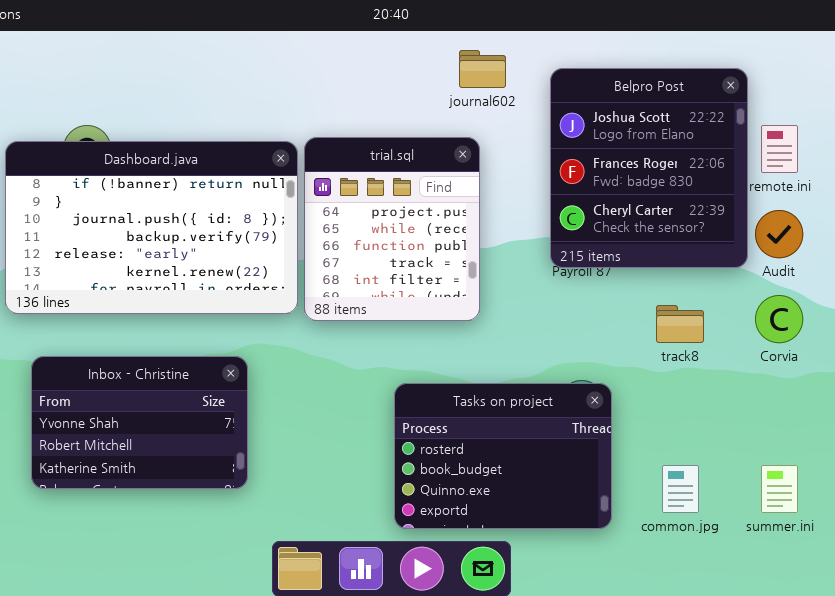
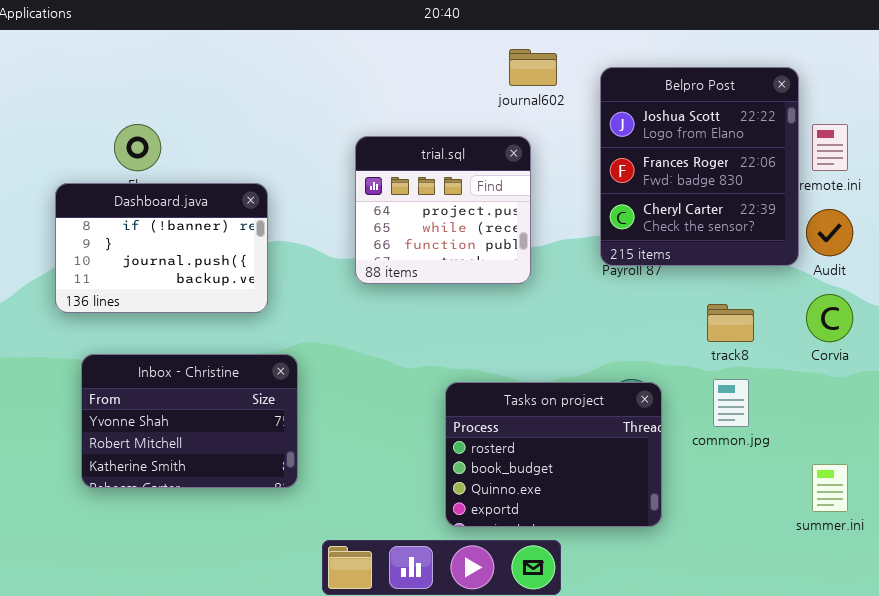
trial.sql: [304,137,480,321] -> [355,136,531,284], resized
Dashboard.java: [5,141,298,314] -> [55,183,268,313], resized
common.jpg: [662,465,699,513] -> [713,379,749,427], moved

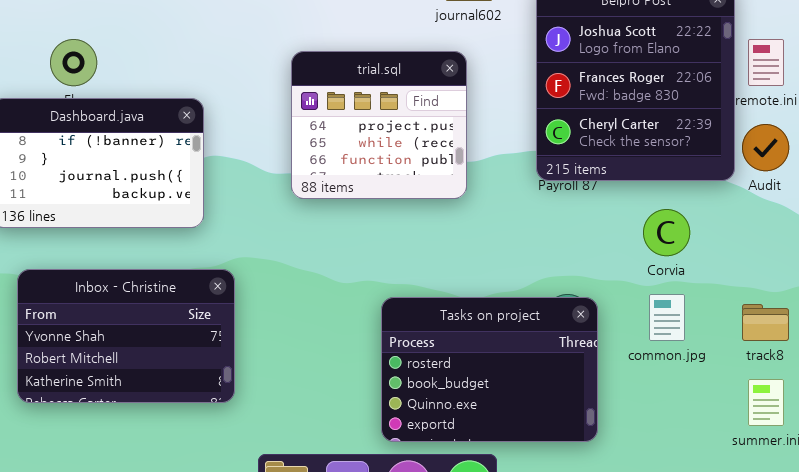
Corvia: [806,294,853,342] -> [643,209,690,256], moved
track8: [707,304,754,342] -> [742,304,789,341], moved

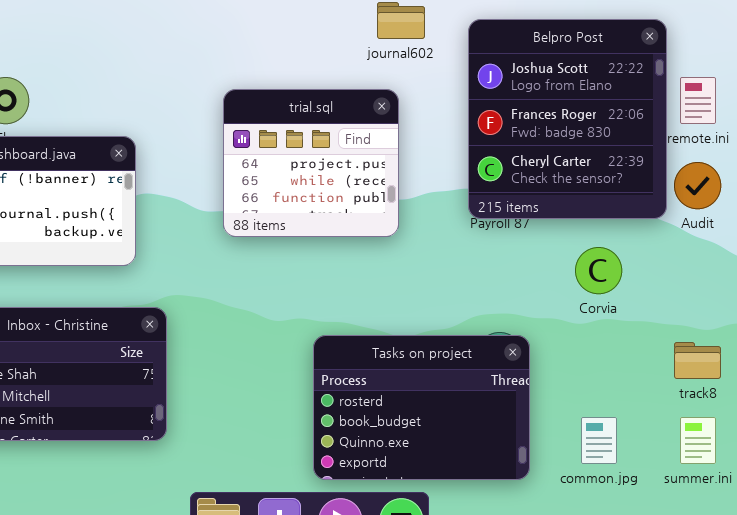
common.jpg: [649,294,685,341] -> [581,417,617,464], moved

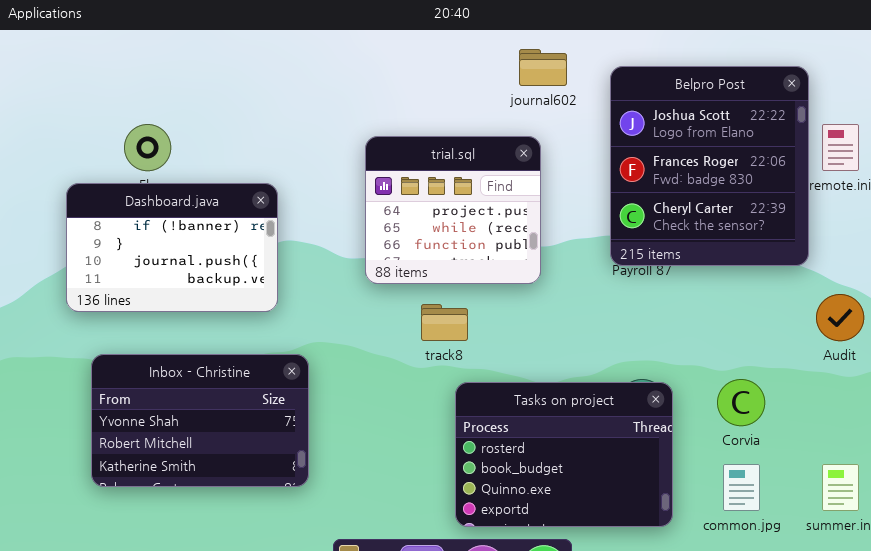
Audit: [674,162,721,209] -> [816,294,864,341], moved
Corvia: [575,247,622,294] -> [717,379,765,426], moved
track8: [674,342,721,379] -> [421,304,468,341], moved

